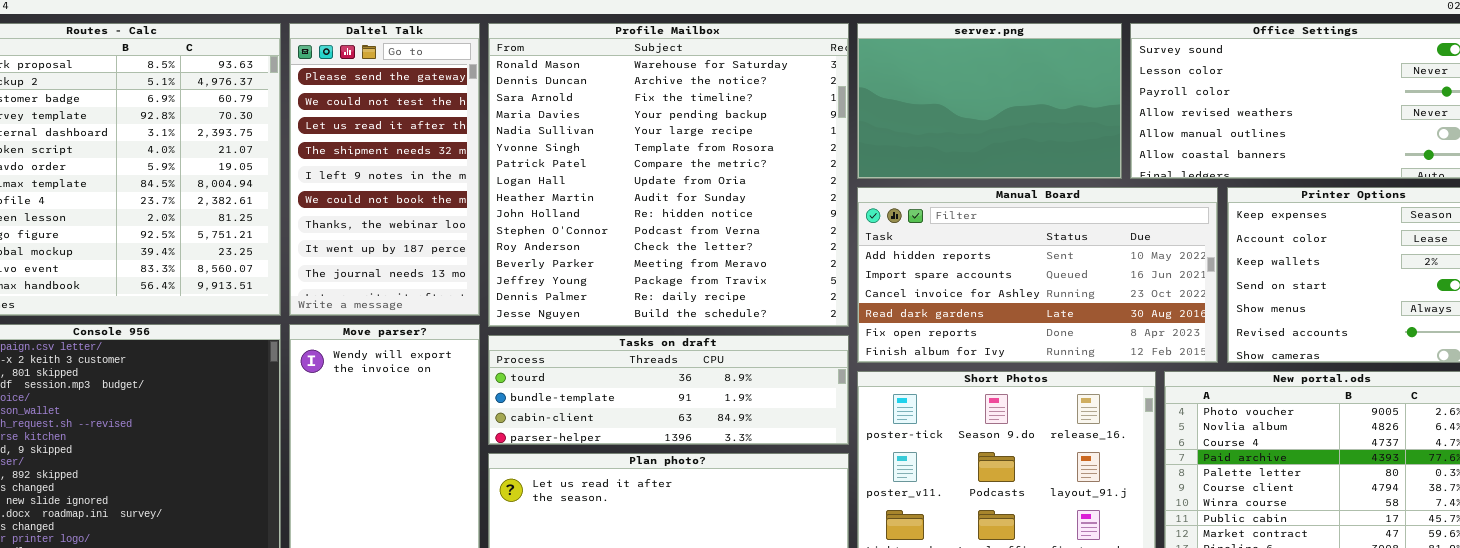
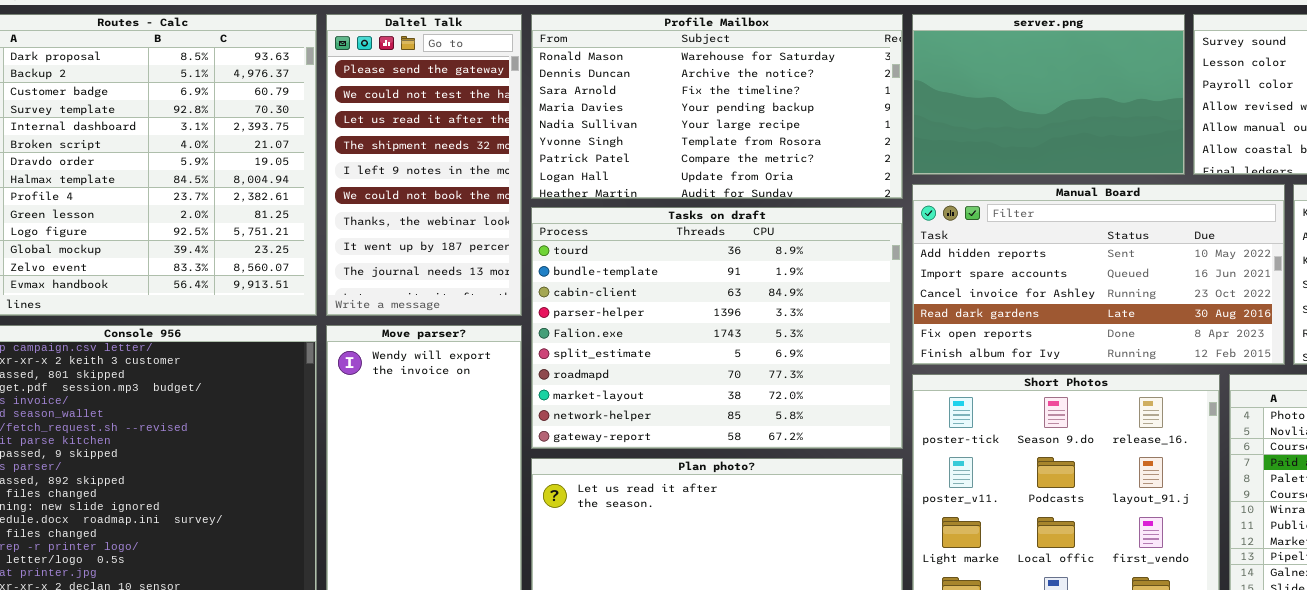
Profile Mailbox: [488,23,849,327] -> [531,14,903,199], resized
Tasks on draft: [488,335,849,445] -> [531,207,903,449], resized

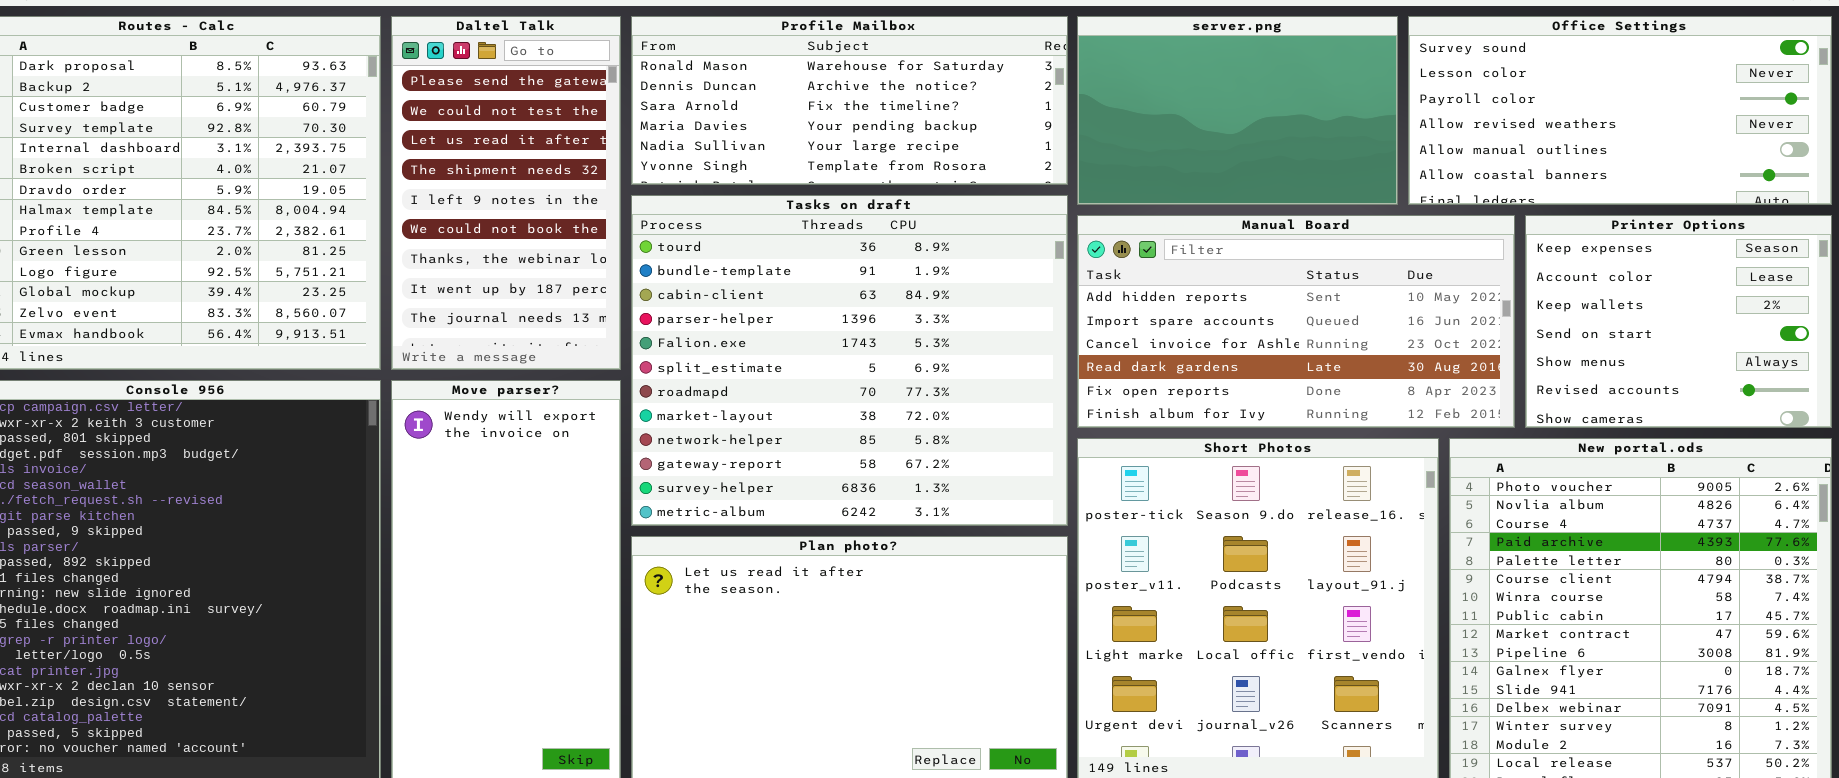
Profile Mailbox: [531,14,903,199] -> [631,16,1068,185], resized
Tasks on draft: [531,207,903,449] -> [631,195,1068,526], resized

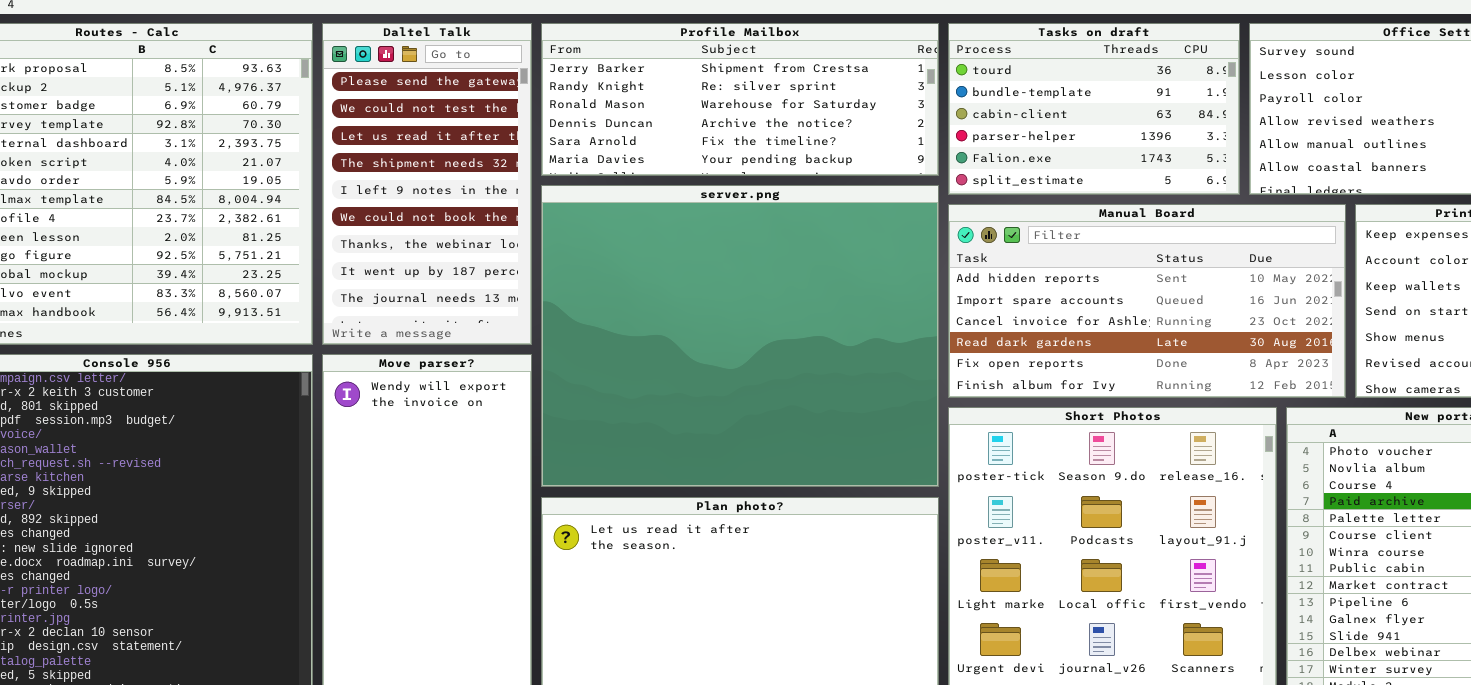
Profile Mailbox: [631,16,1068,185] -> [541,23,939,176], scrolled up 2 rows
server.png: [1077,16,1398,205] -> [541,185,939,487], moved, resized
Tasks on draft: [631,195,1068,526] -> [948,23,1240,195], moved, resized

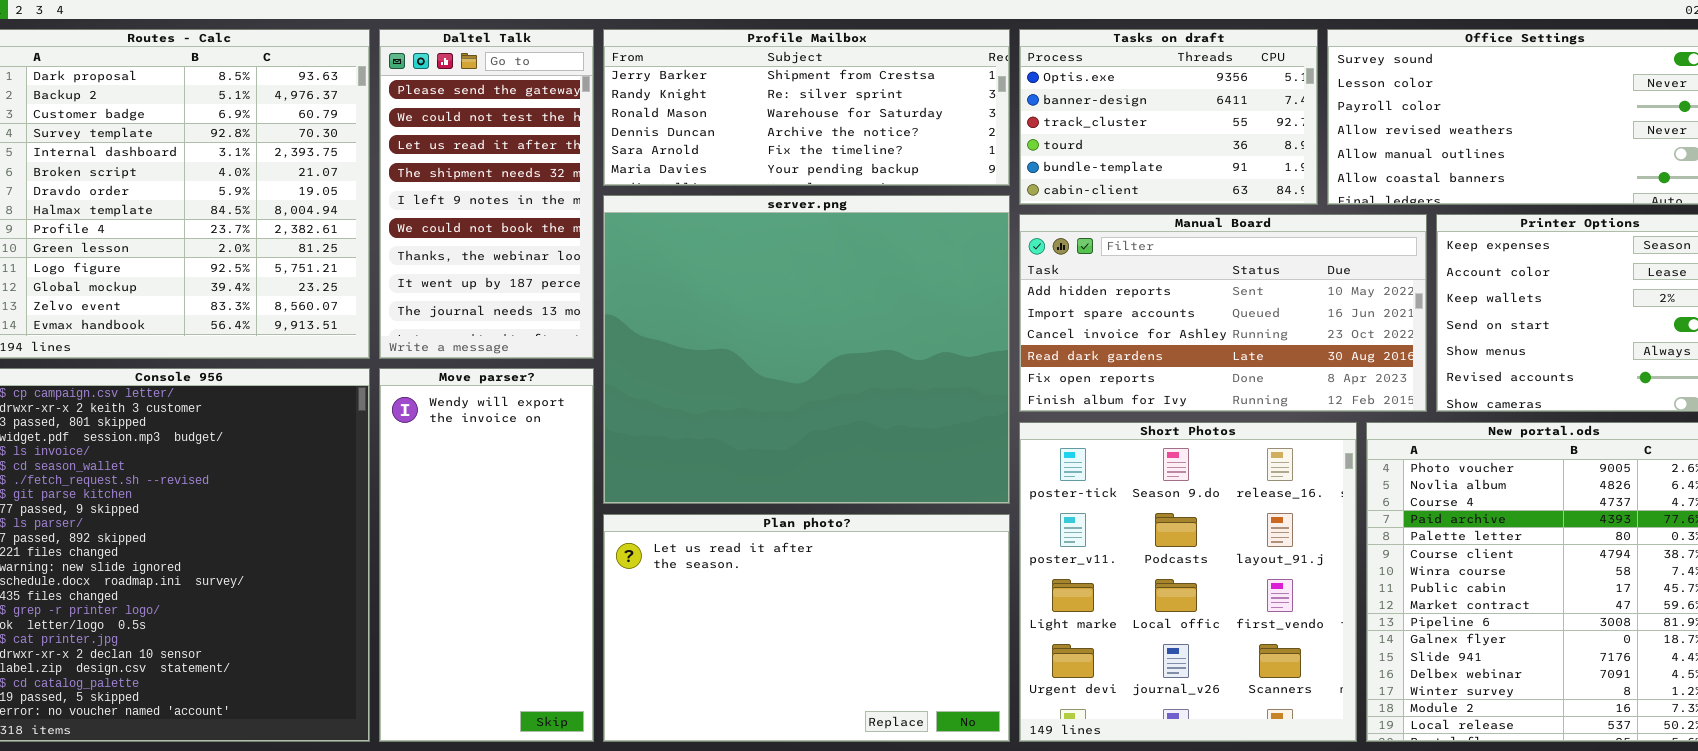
Tasks on draft: [948,23,1240,195] -> [1019,29,1318,205], scrolled up 3 rows

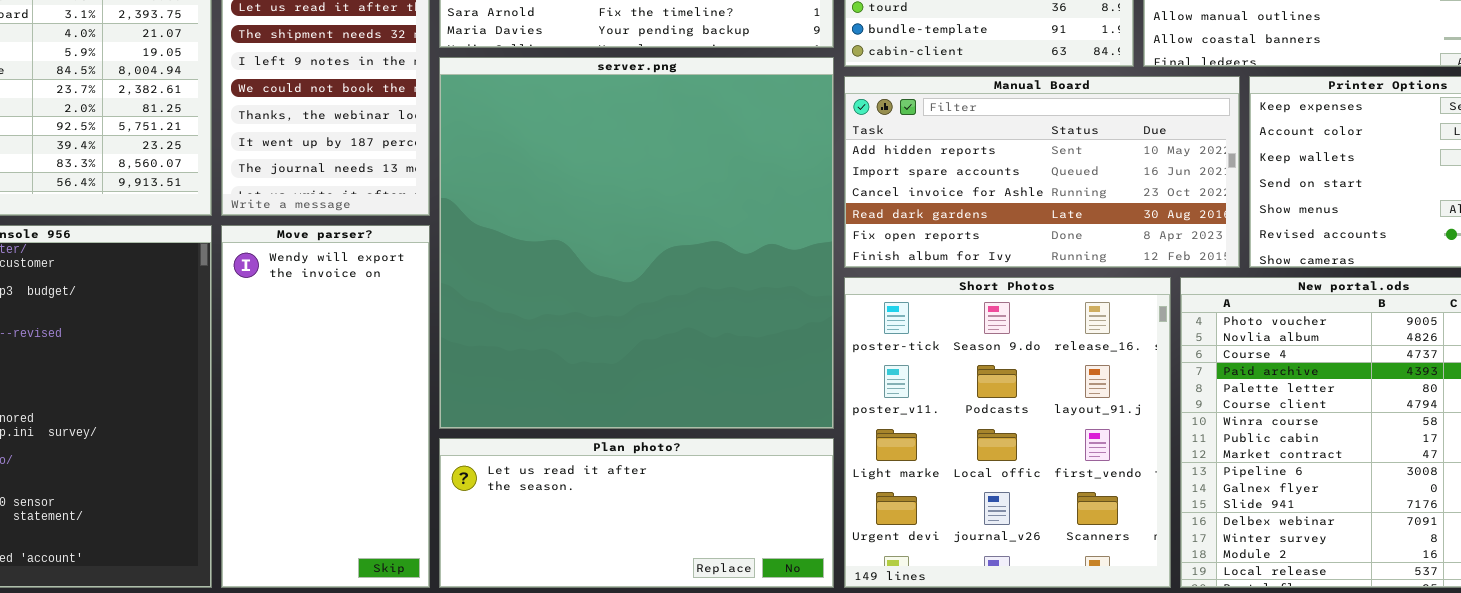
server.png: [603,195,1010,504] -> [439,57,834,429], resized
Plan photo?: [603,514,1010,742] -> [439,438,834,588], resized

